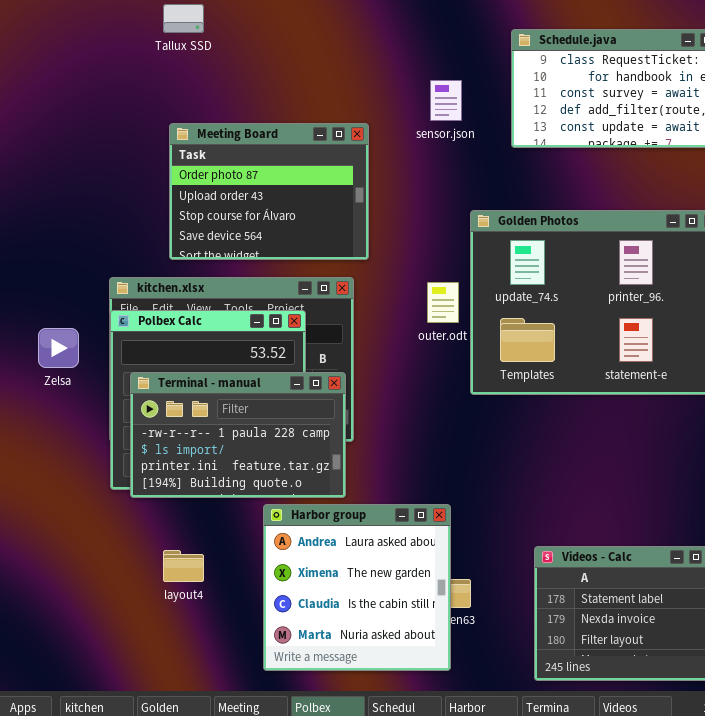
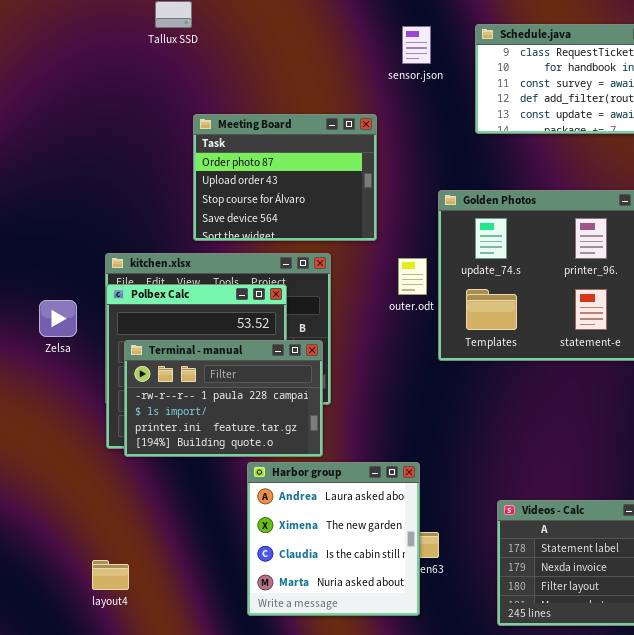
sensor.json: [430,80,462,121] -> [402,26,431,64], moved
Meeting Board: [169,123,369,260] -> [193,114,377,241], moved
layout4: [163,550,204,582] -> [92,560,129,590], moved

